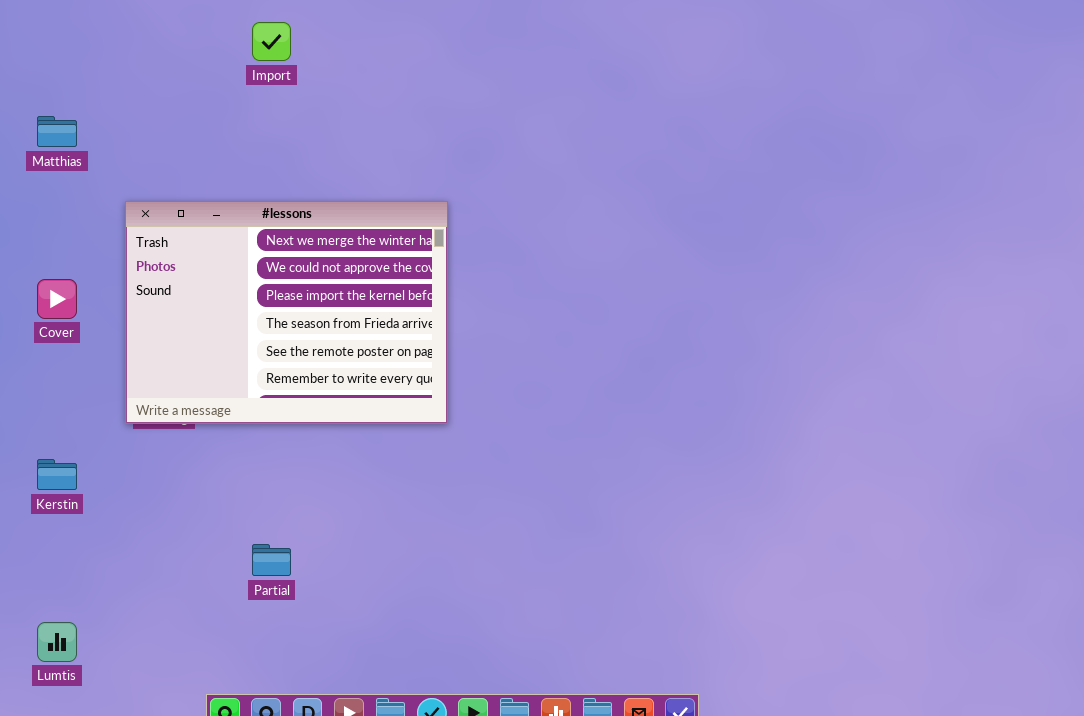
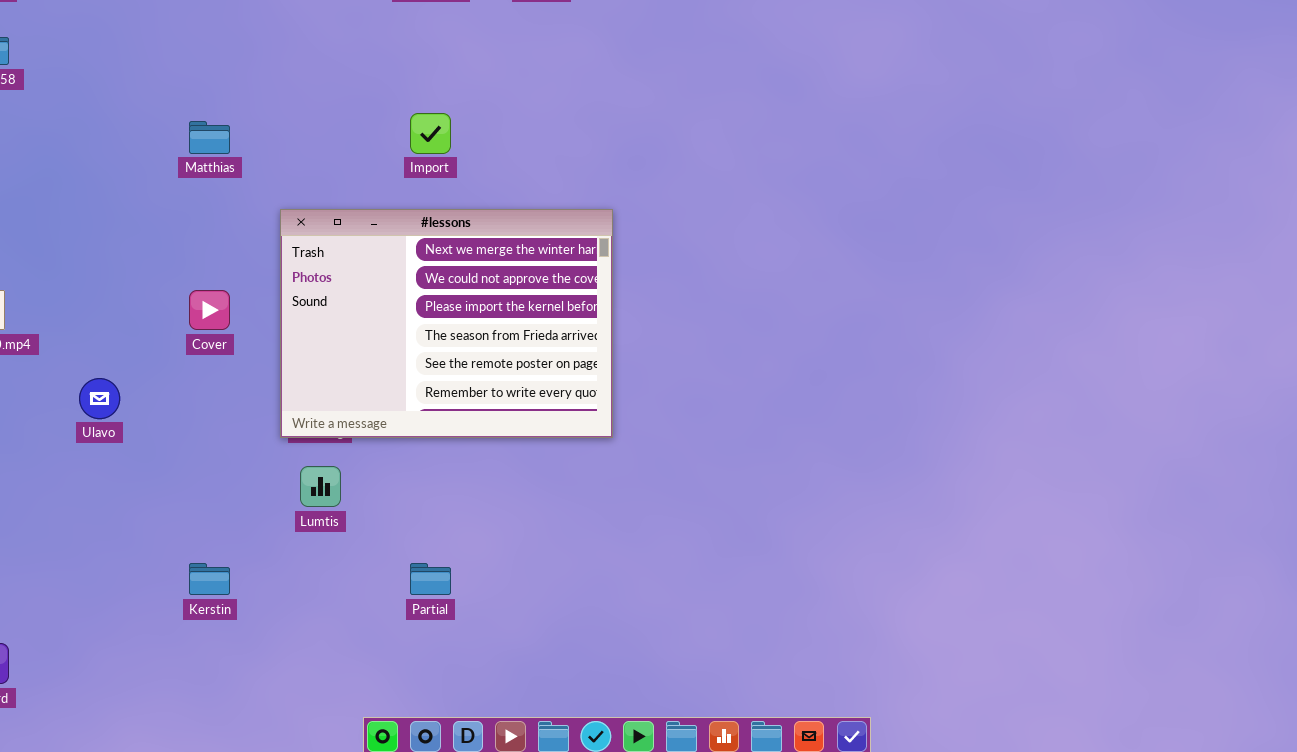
Import: [252,22,291,61] -> [410,113,451,154], moved
Kerstin: [37,459,77,490] -> [189,563,230,595], moved
Lumtis: [37,622,77,662] -> [300,466,341,507], moved

